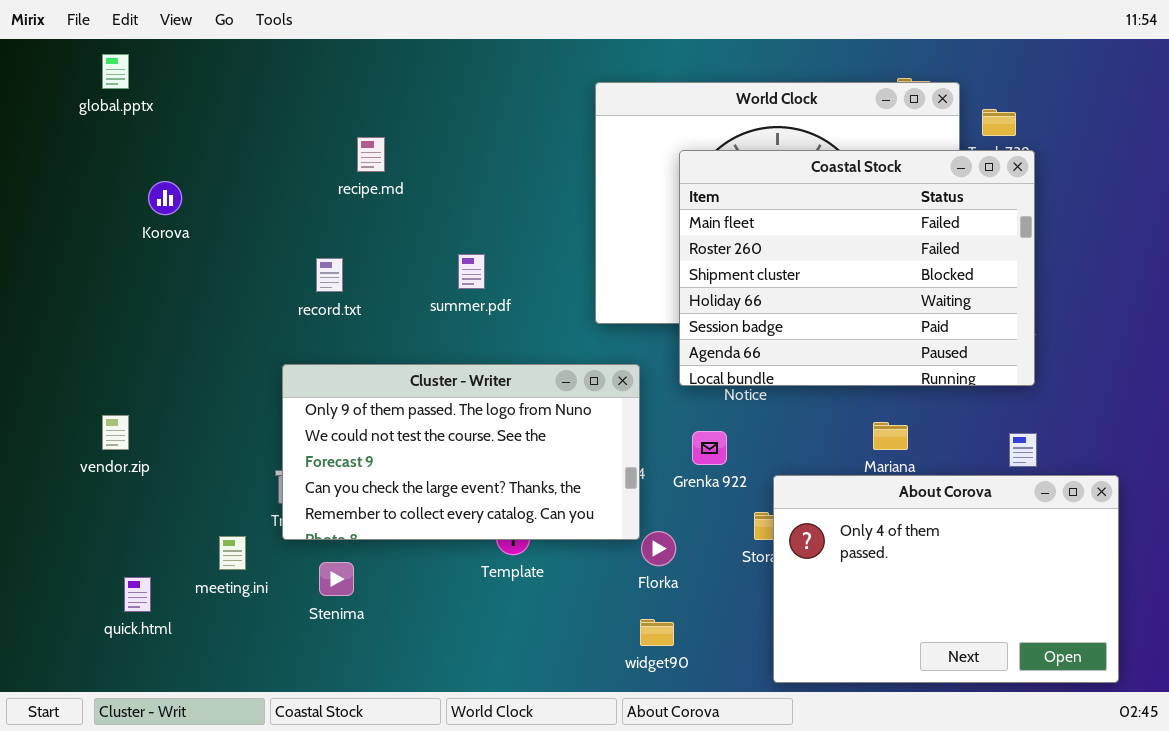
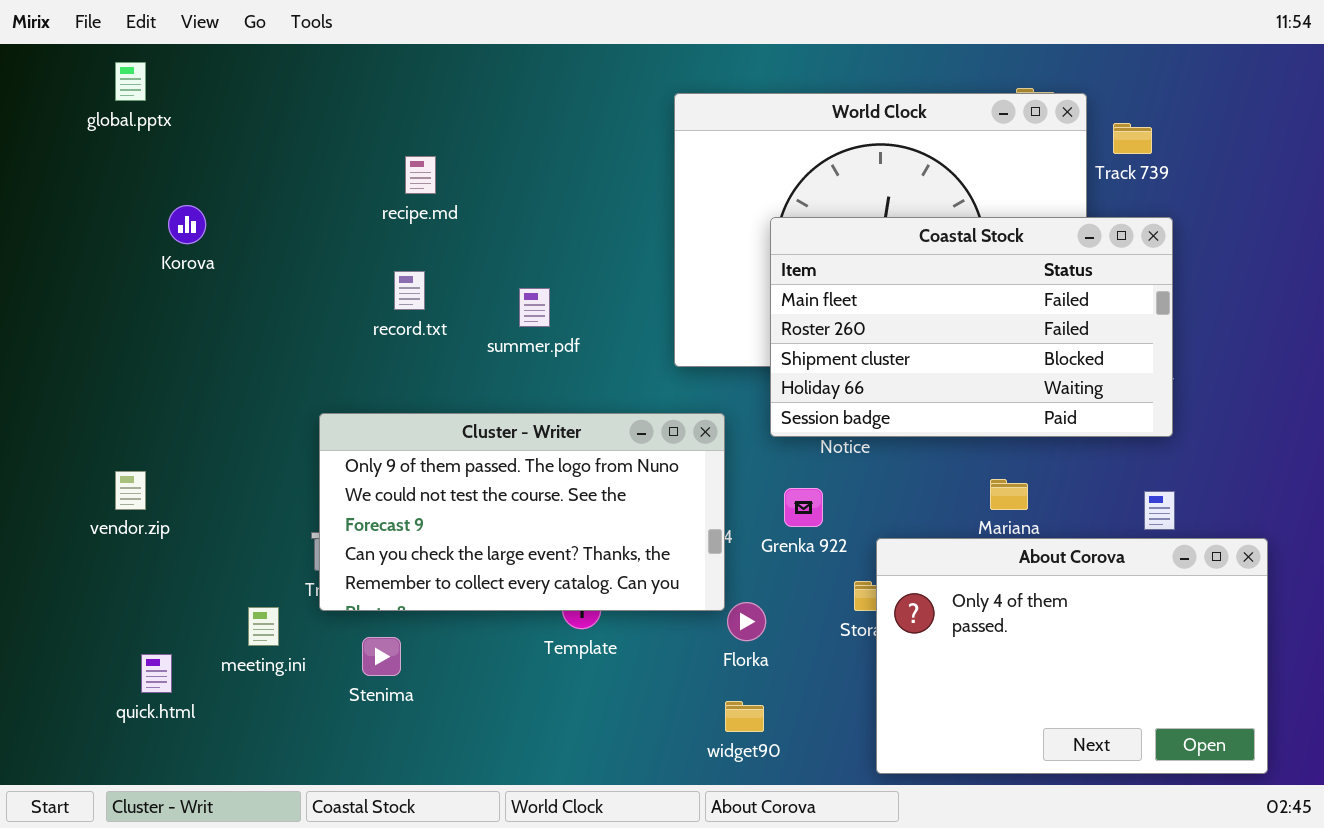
Coastal Stock: [679,150,1035,386] -> [770,217,1173,437], resized
record.txt: [316,258,343,292] -> [394,271,425,310], moved

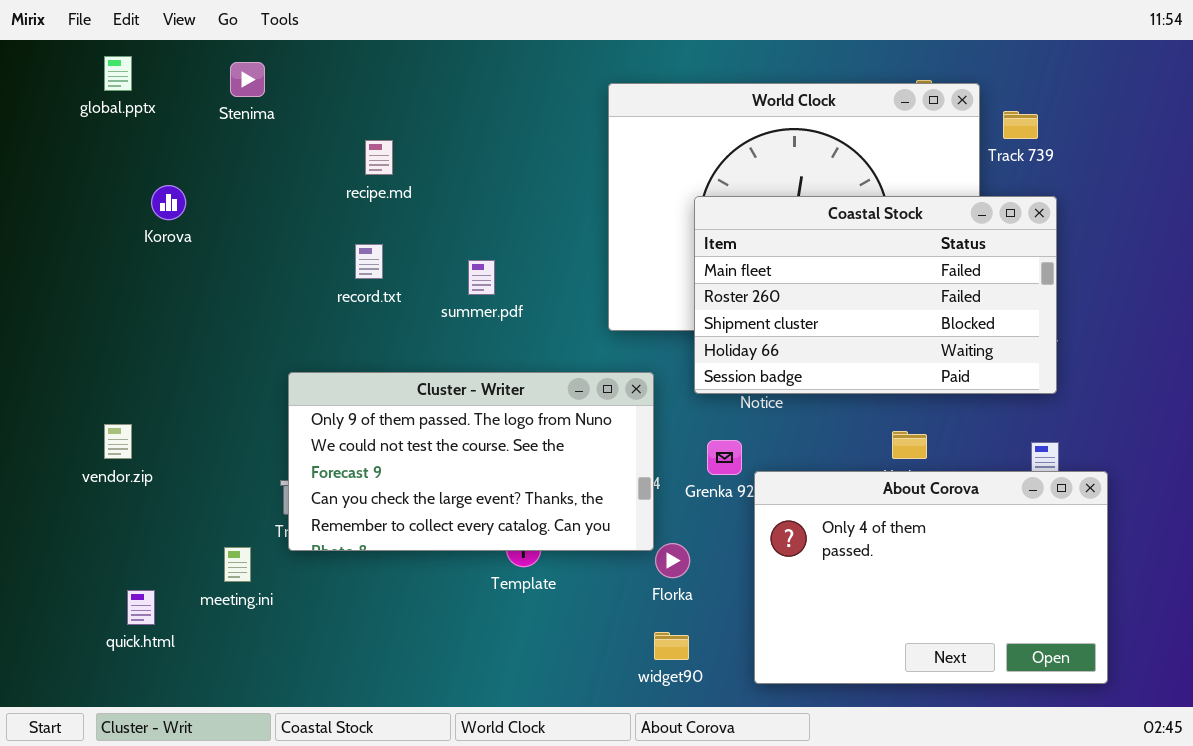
About Corova: [876,538,1268,774] -> [754,471,1108,684], moved
Stenima: [362,637,401,676] -> [230,62,265,97], moved

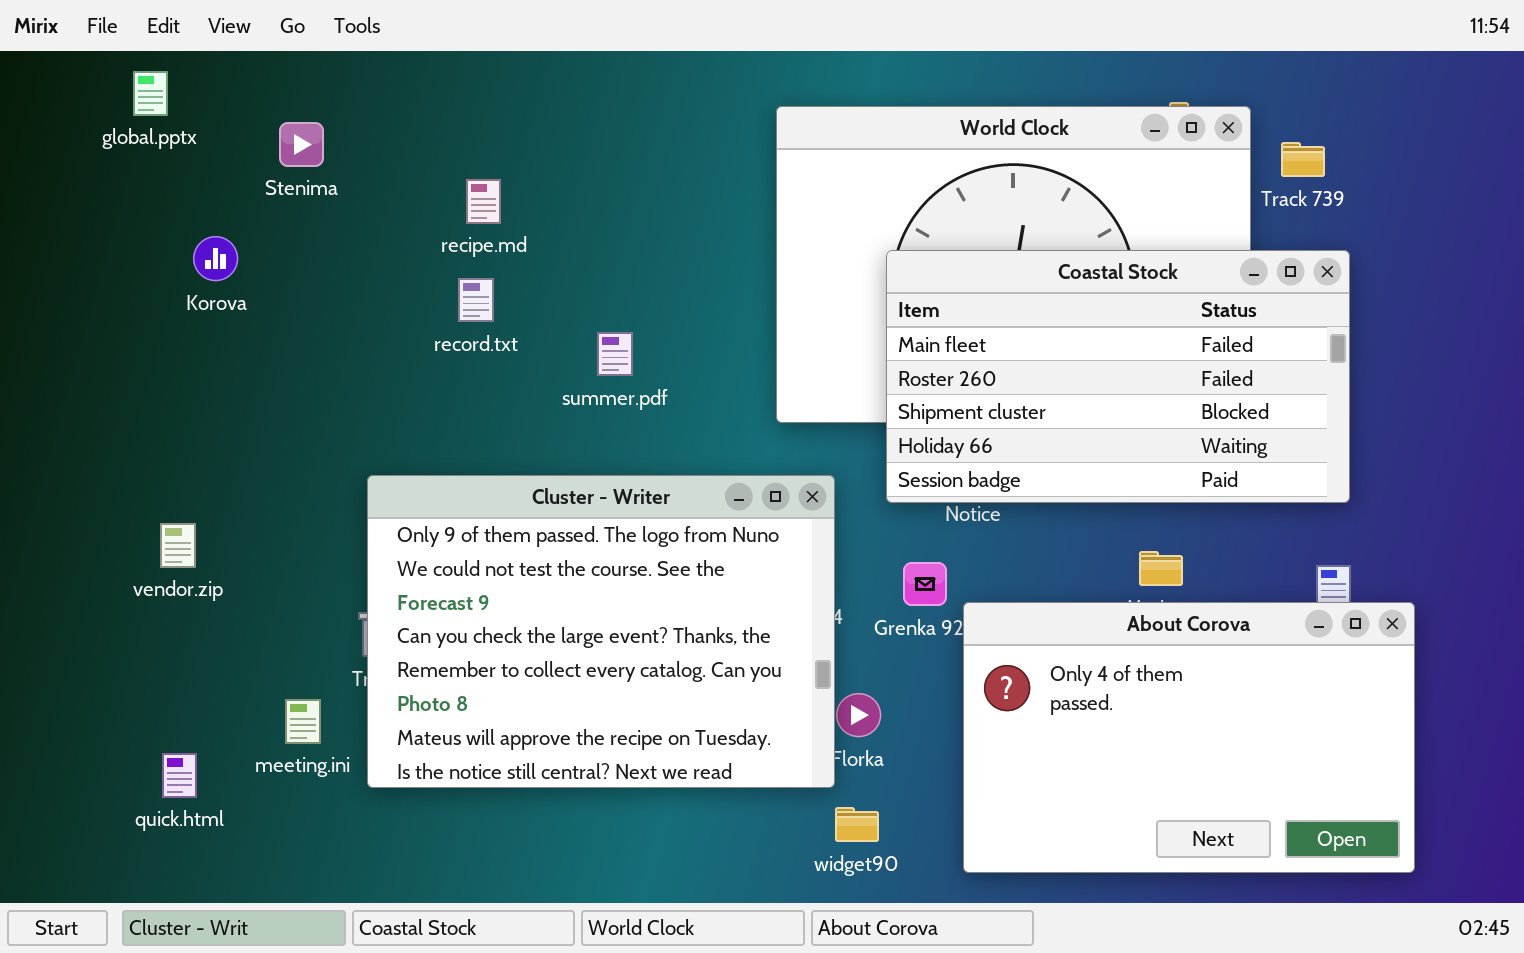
Stenima: [230,62,265,97] -> [279,122,324,167], moved
record.txt: [355,244,383,279] -> [458,278,494,322], moved
Cluster - Writer: [288,372,654,551] -> [367,475,835,788], resized
vendor.zip: [104,424,132,459] -> [160,523,196,568], moved

